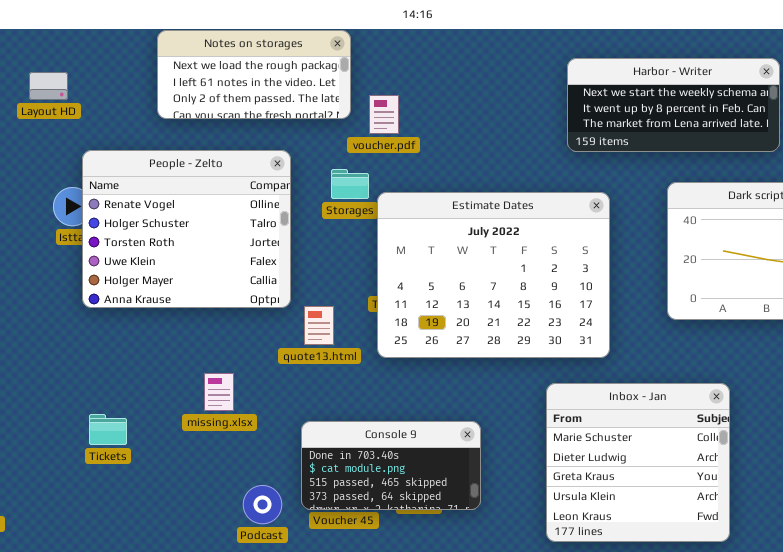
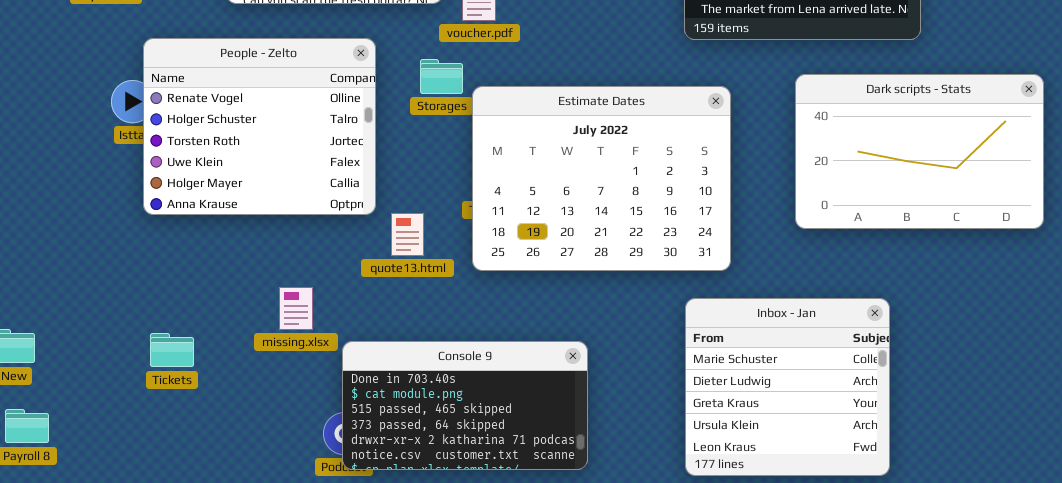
Inbox - Jan: [546,383,730,542] -> [685,298,890,476], moved
Console 9: [301,421,481,510] -> [342,341,588,470], resized

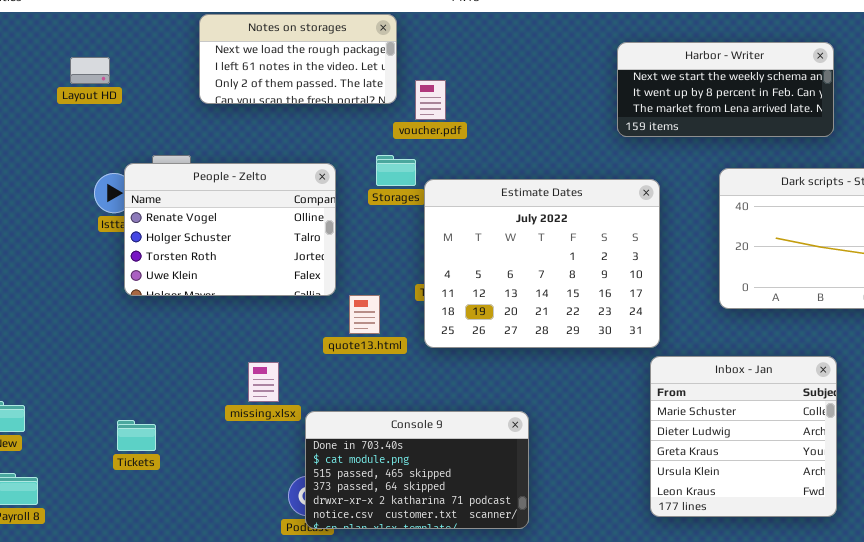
People - Zelto: [143,38,376,215] -> [124,163,336,296], resized
Inbox - Jan: [685,298,890,476] -> [650,356,837,517], moved
Tickets: [150,333,194,367] -> [117,420,156,451], moved

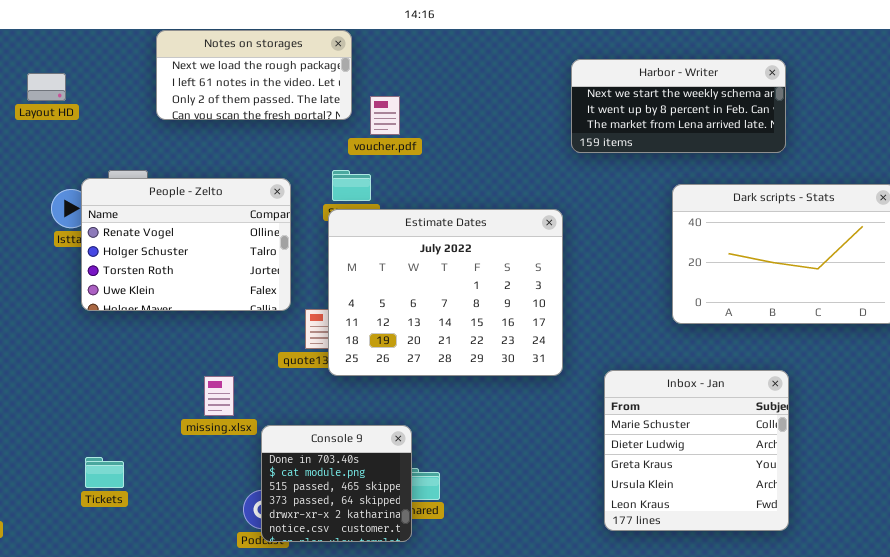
Estimate Dates: [424,179,660,348] -> [328,209,563,376], moved
Console 9: [305,411,529,529] -> [261,425,412,542], resized
Tickets: [117,420,156,451] -> [85,457,124,488], moved

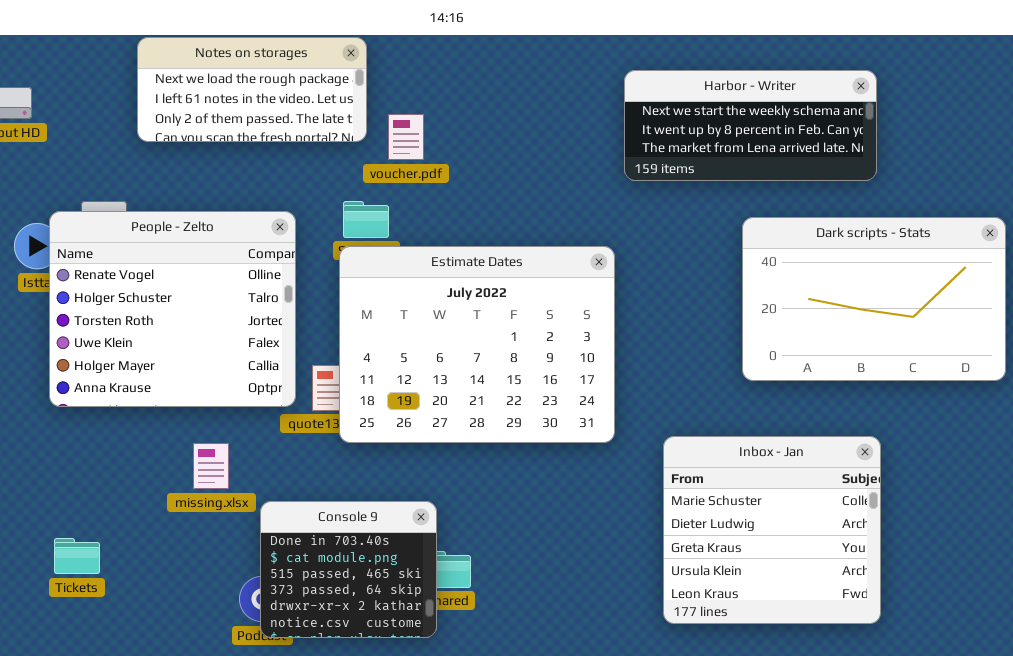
People - Zelto: [81,178,291,311] -> [49,211,296,407], resized

